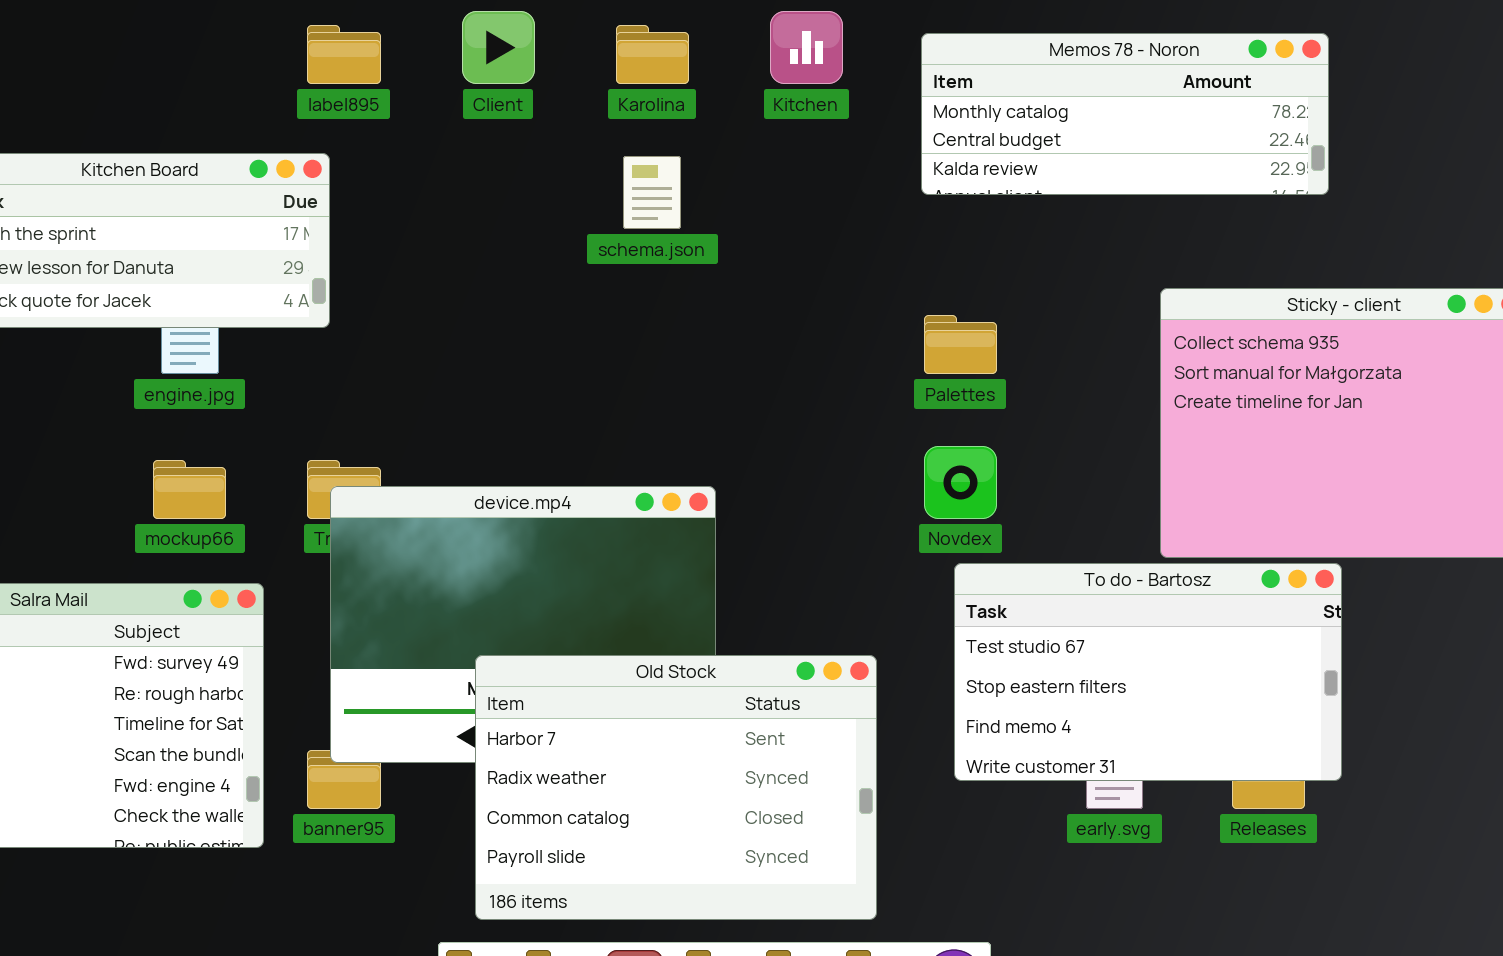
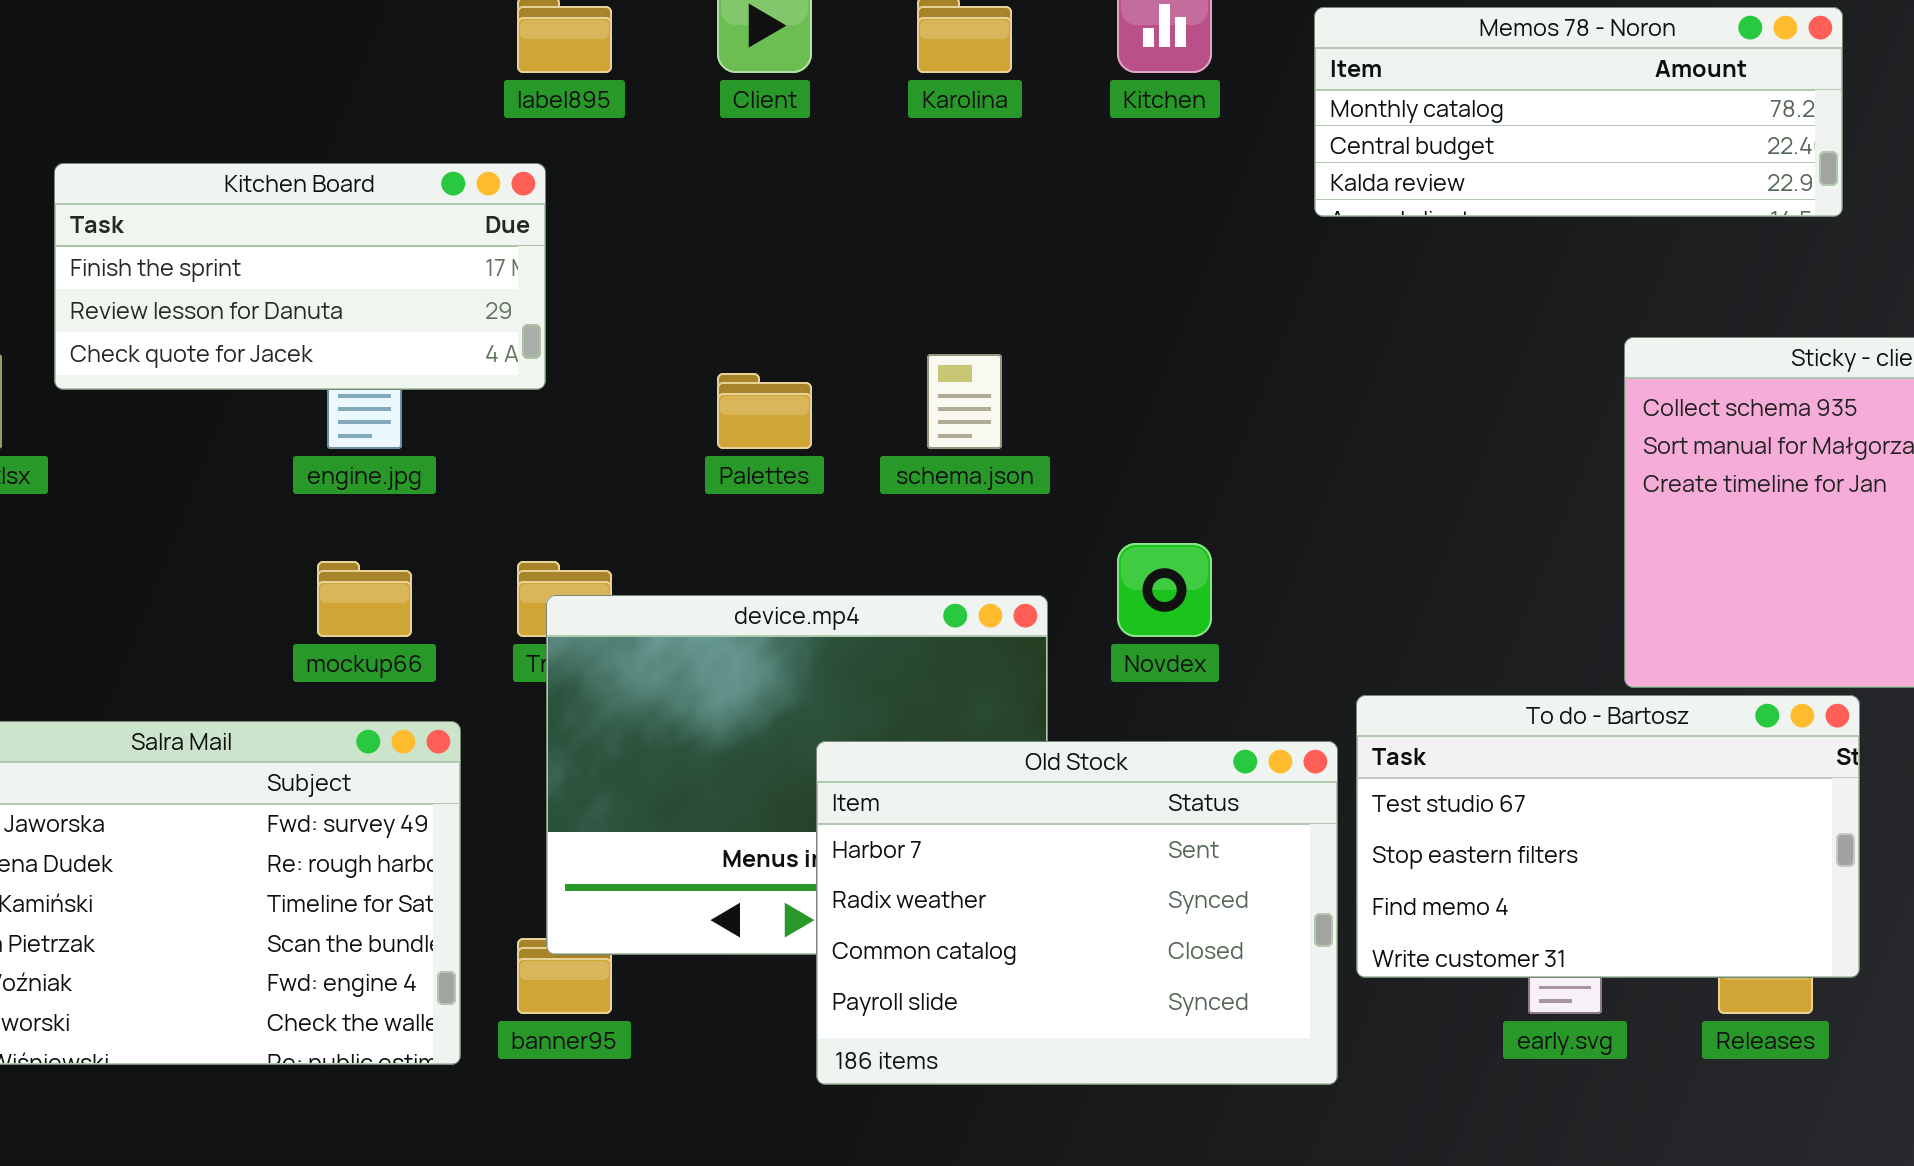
schema.json: [623,156,681,229] -> [927,354,1002,449], moved
Palettes: [924,315,997,374] -> [717,373,812,449], moved
Novdex: [924,446,997,519] -> [1117,543,1212,637], moved
Old Stock: [475,655,877,920] -> [816,741,1338,1085], moved

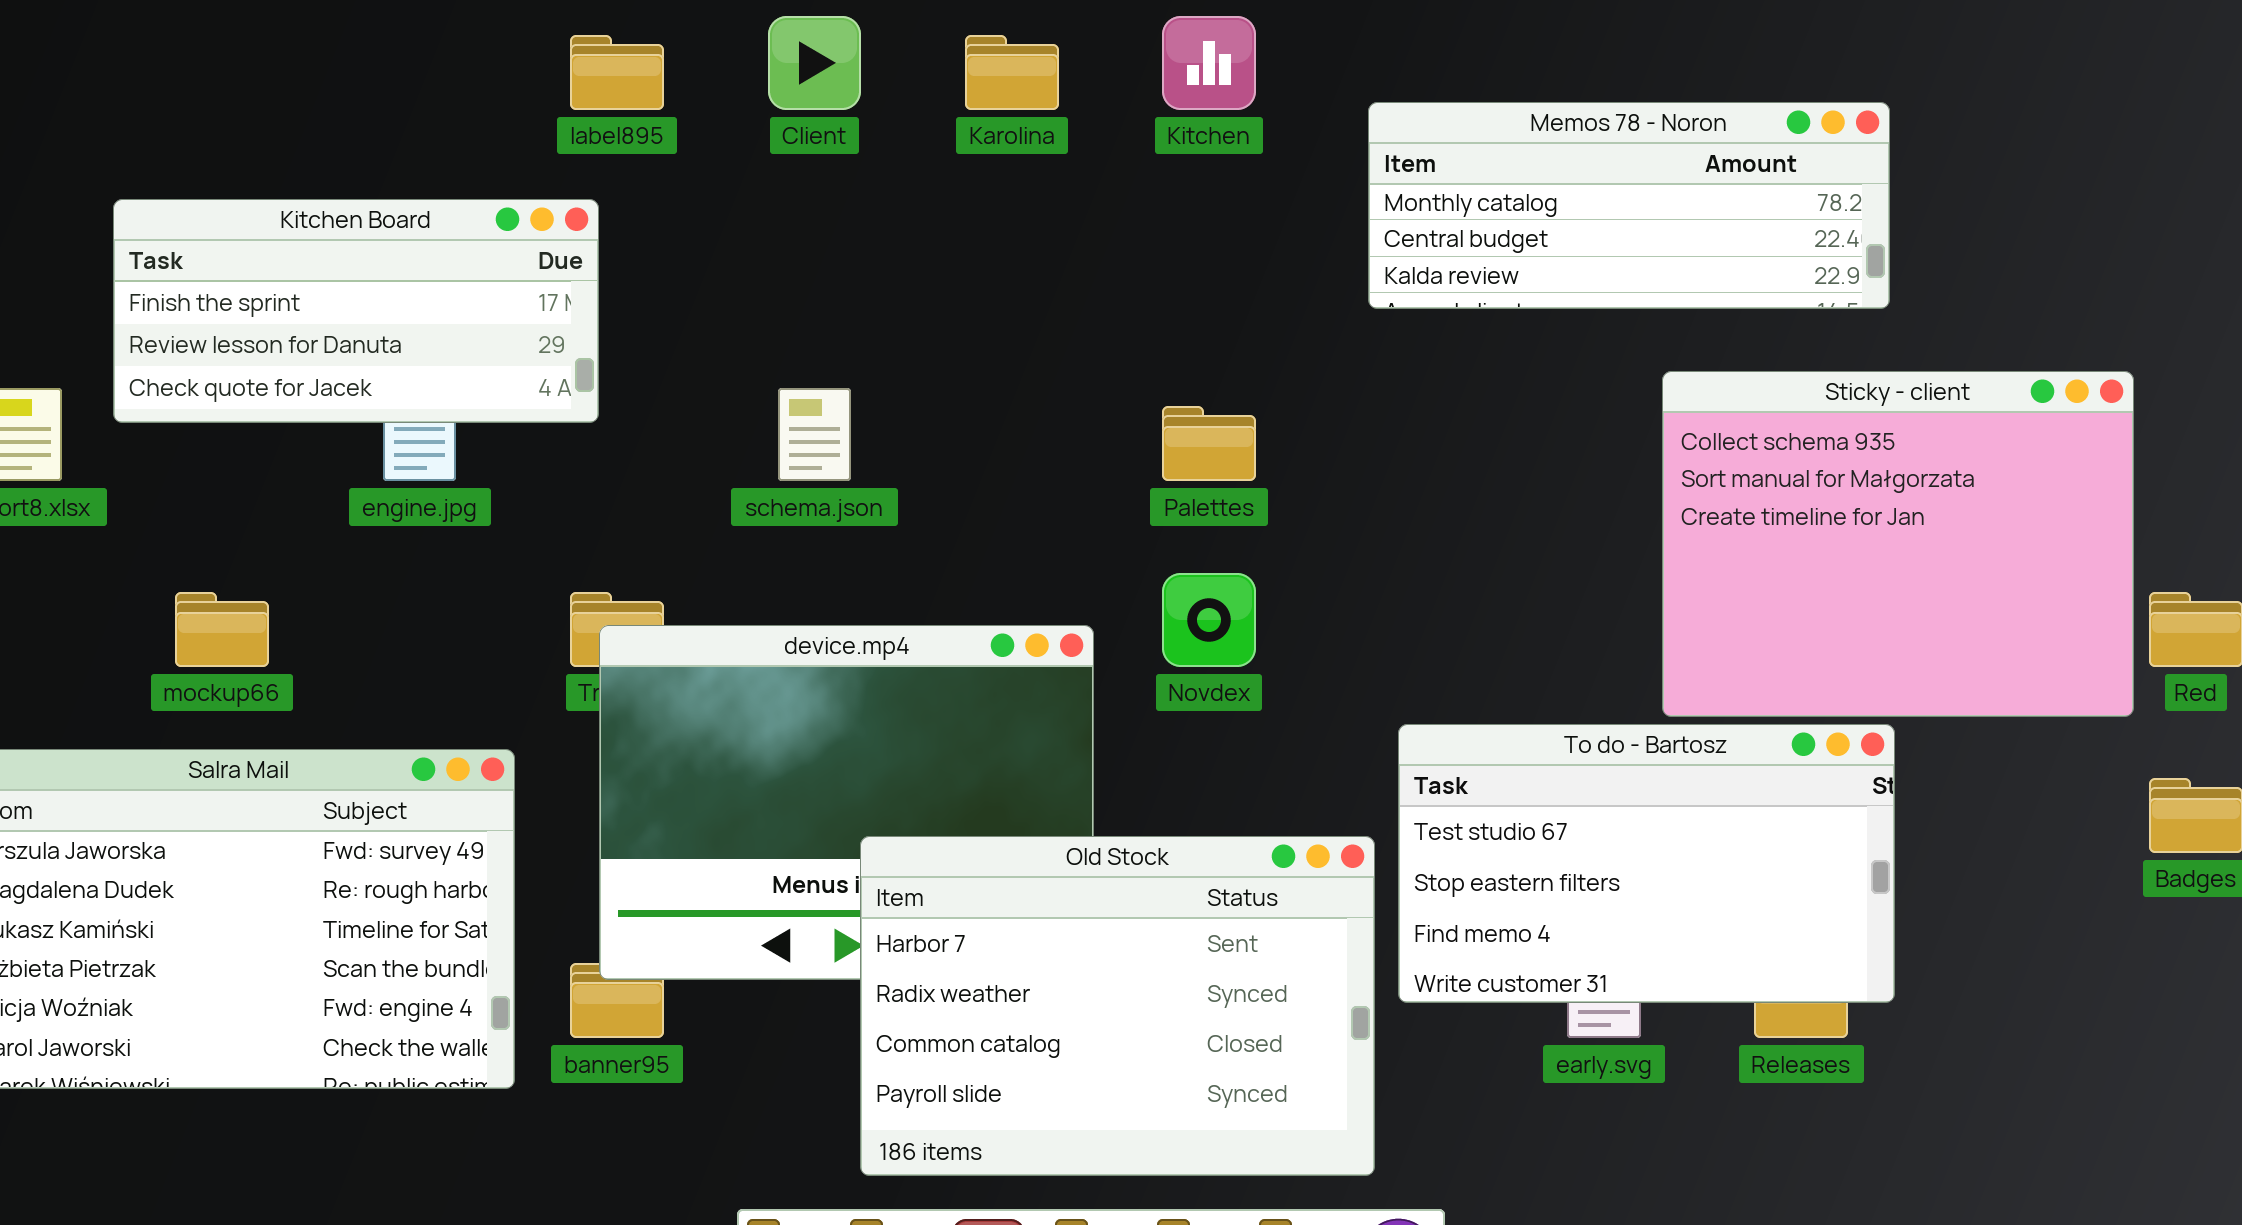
Memos 78 - Noron: [1314,7,1843,217] -> [1368,102,1890,309], moved
schema.json: [927,354,1002,449] -> [778,388,851,481], moved
Palettes: [717,373,812,449] -> [1162,406,1256,481], moved
mockup66: [317,561,412,637] -> [175,592,269,667], moved
Old Stock: [816,741,1338,1085] -> [860,836,1375,1176], moved

